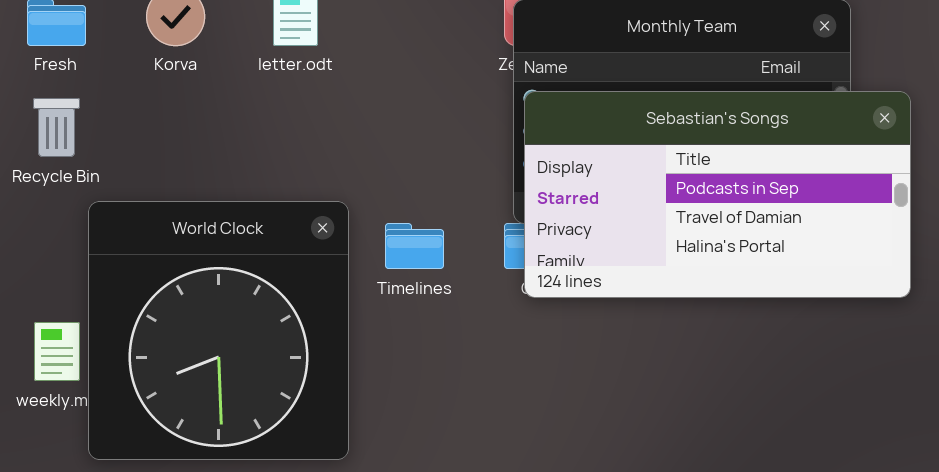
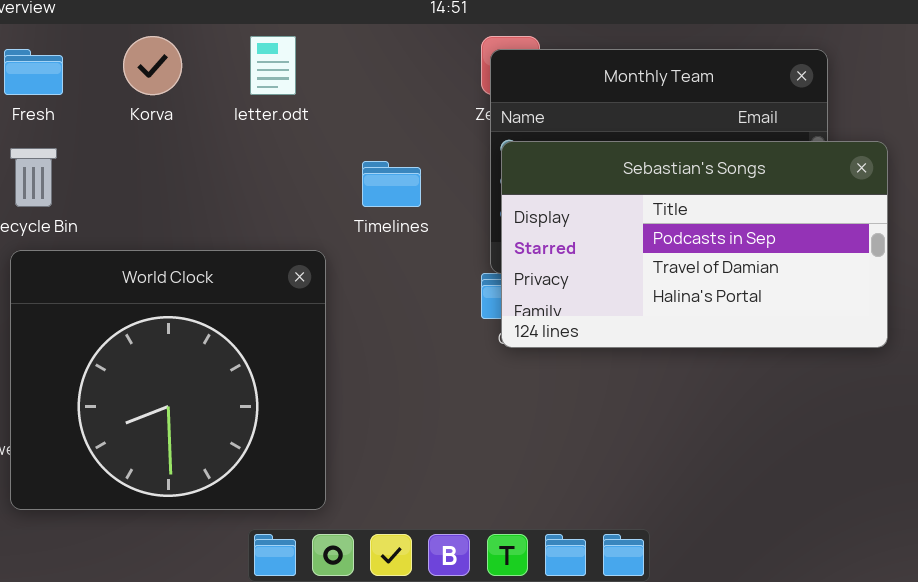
World Clock: [88,201,349,460] -> [10,250,326,510], resized
Timelines: [385,223,444,269] -> [362,161,421,207], moved

